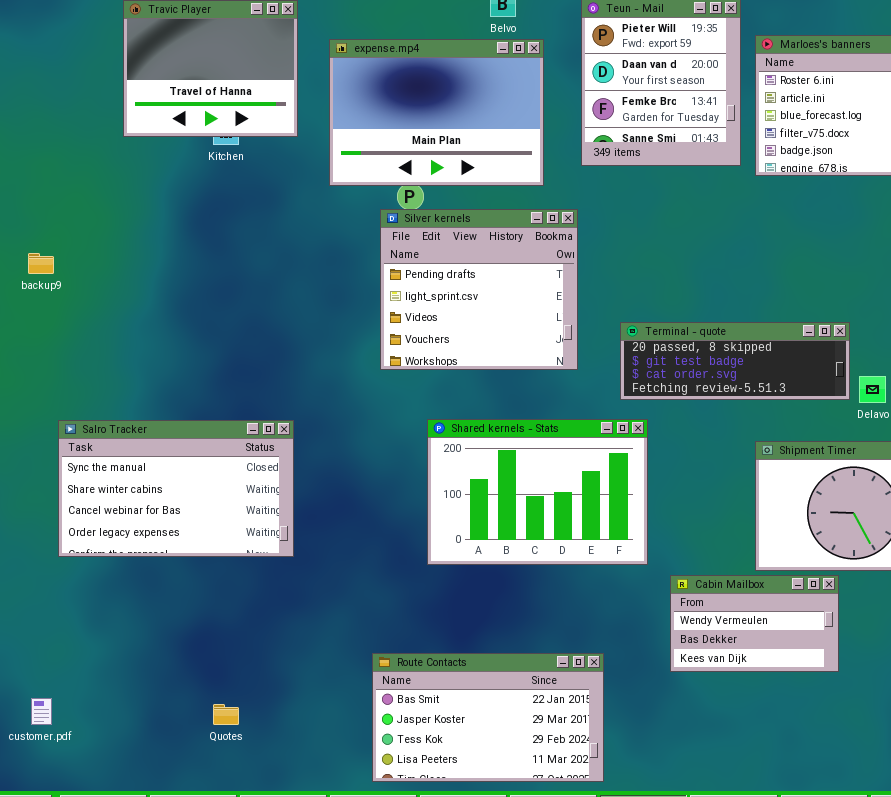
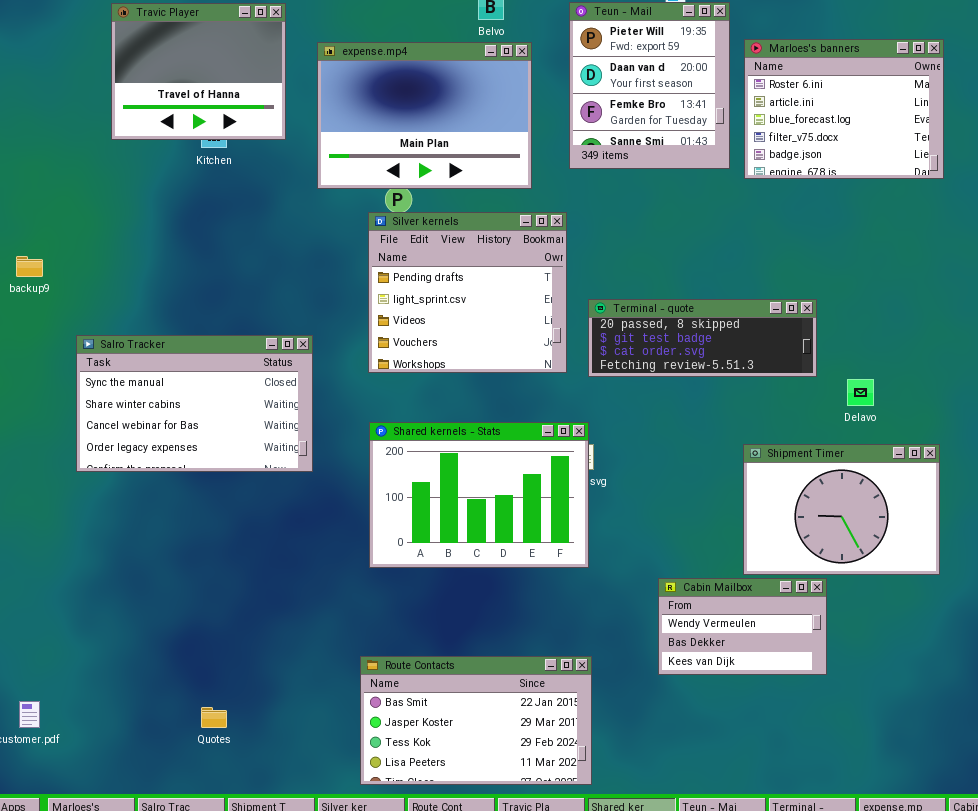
Terminal - quote: [620,322,850,400] -> [588,299,817,377], moved
Shared kernels - Stats: [427,419,648,565] -> [369,422,589,568], moved
Salro Tracker: [58,420,294,557] -> [76,335,313,472], moved

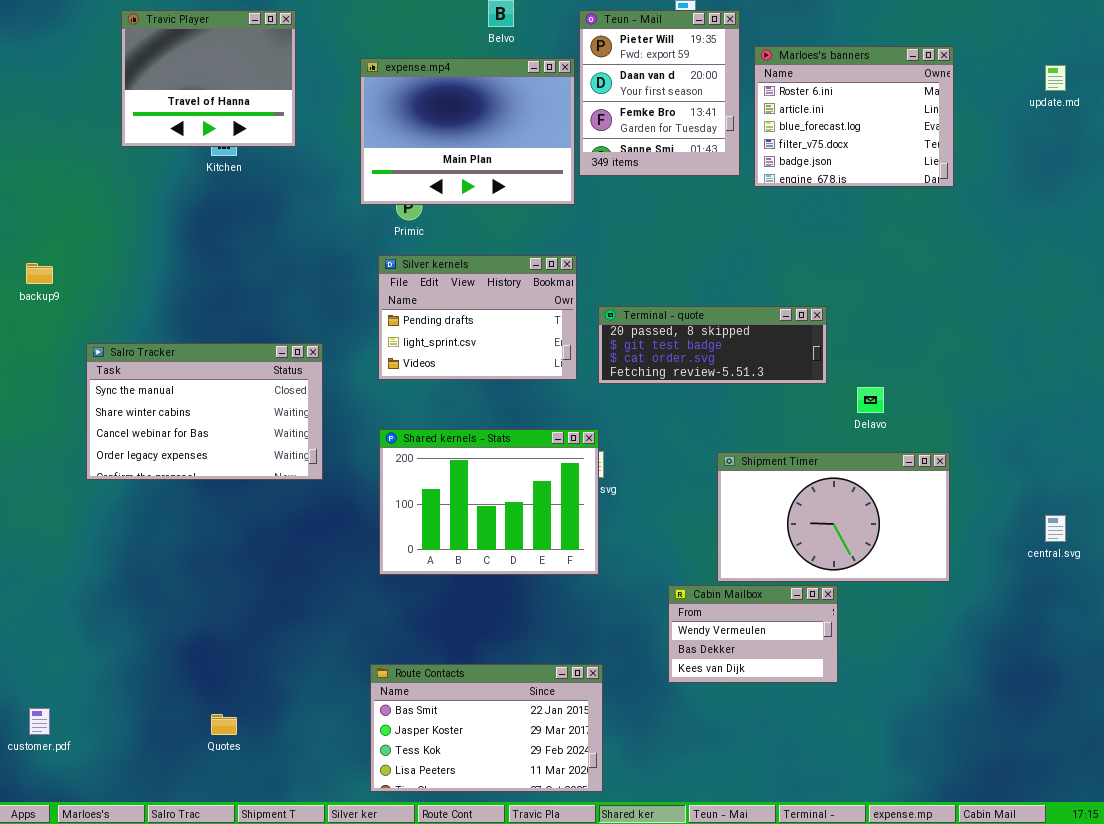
expense.mp4: [317,42,532,189] -> [360,58,575,205], moved
Silver kernels: [368,212,567,373] -> [378,255,577,380], resized
Shipment Timer: [743,444,940,575] -> [717,452,950,582], resized

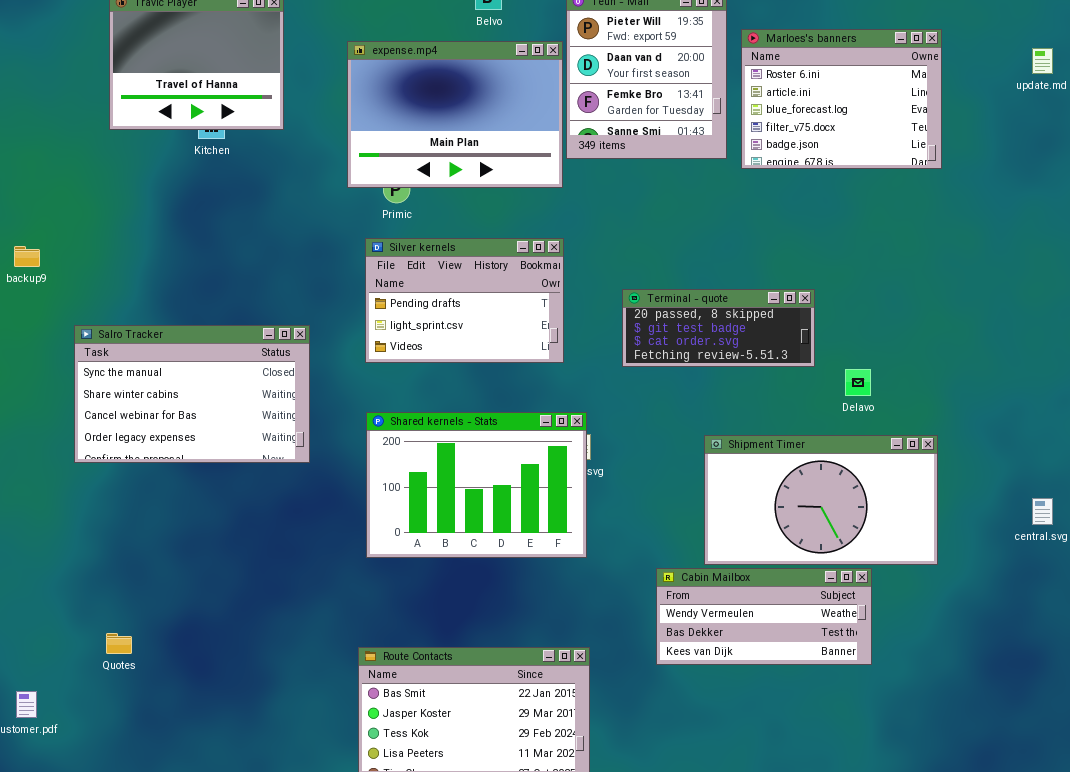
Terminal - quote: [598,306,827,384] -> [622,289,815,367], resized
Cabin Mailbox: [668,585,838,683] -> [656,568,872,665], resized
Quotes: [211,714,237,735] -> [106,633,132,654], moved

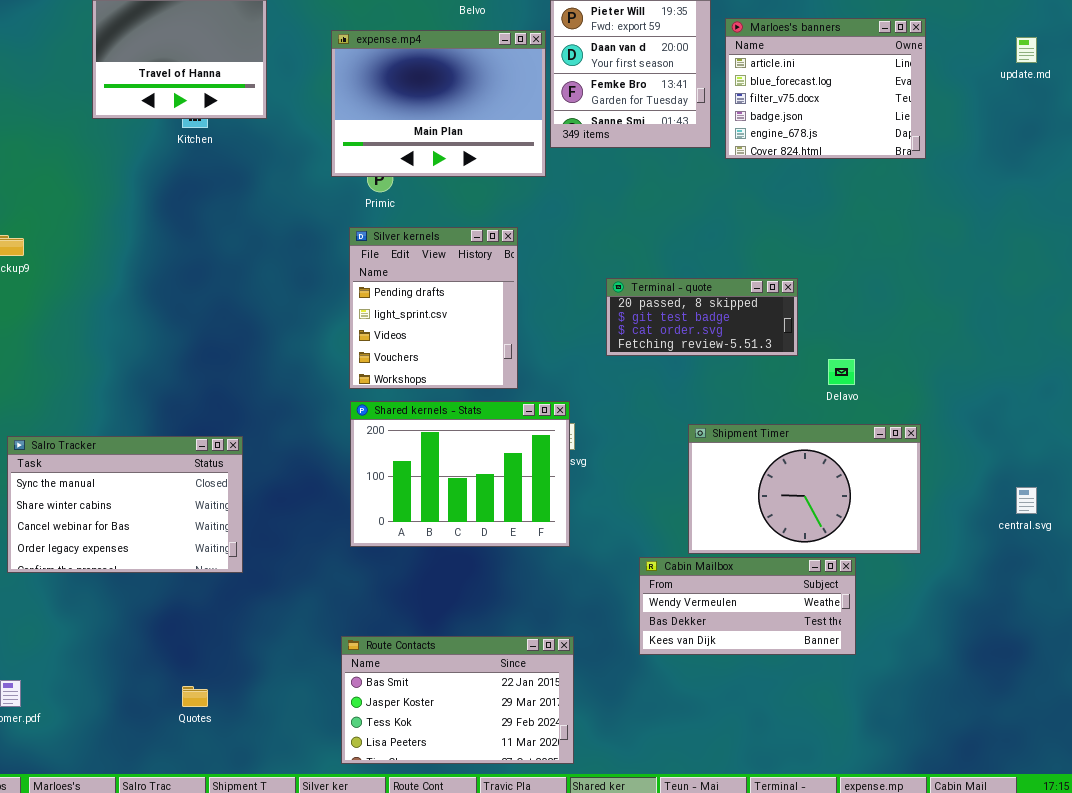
Marloes's banners: [741,29,942,169] -> [725,18,926,159], scrolled down 1 row
Silver kernels: [365,238,564,363] -> [349,227,518,389], resized
Salro Tracker: [74,325,310,463] -> [7,436,243,573], moved
Quotes: [106,633,132,654] -> [182,686,208,707], moved

